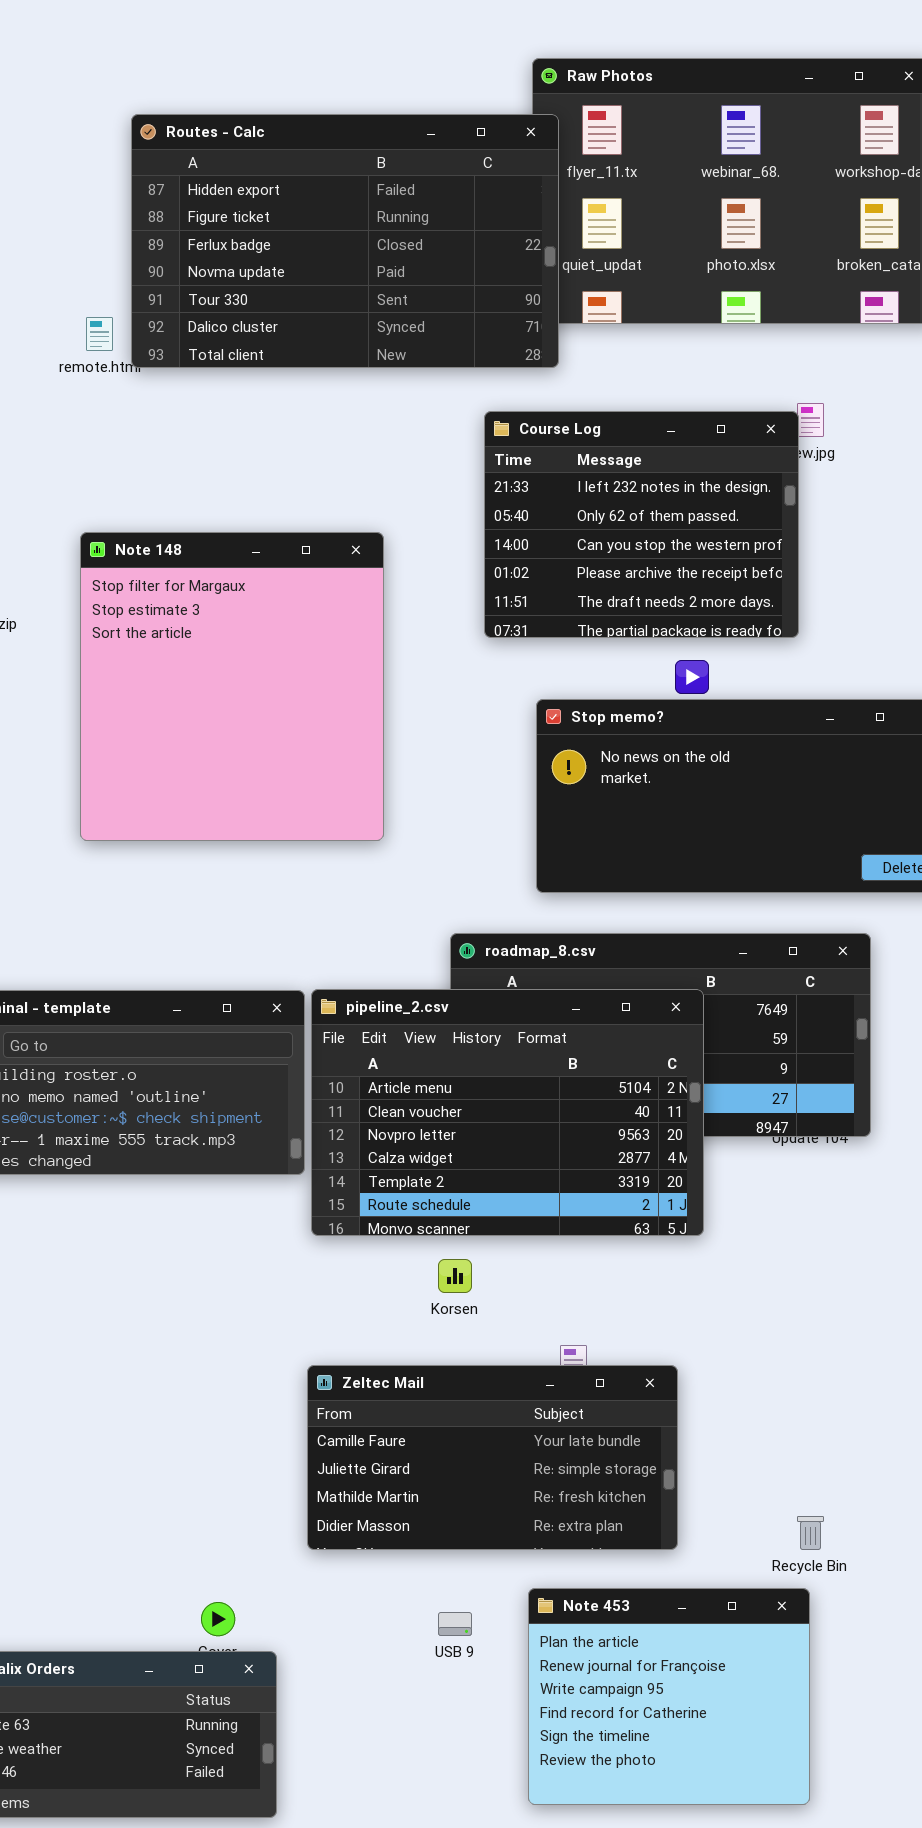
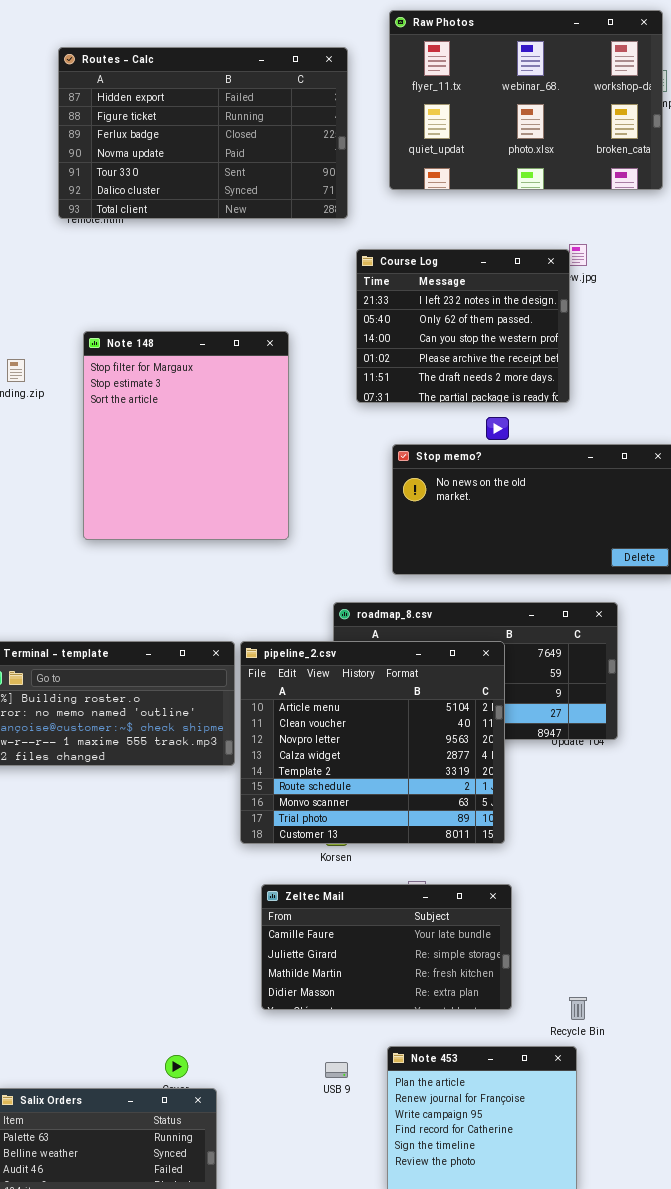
Routes - Calc: [131,114,559,368] -> [58,47,348,219], moved
pipeline_2.csv: [311,989,704,1236] -> [240,641,505,844], resized
Zeltec Mail: [307,1365,678,1550] -> [261,884,512,1010], moved

